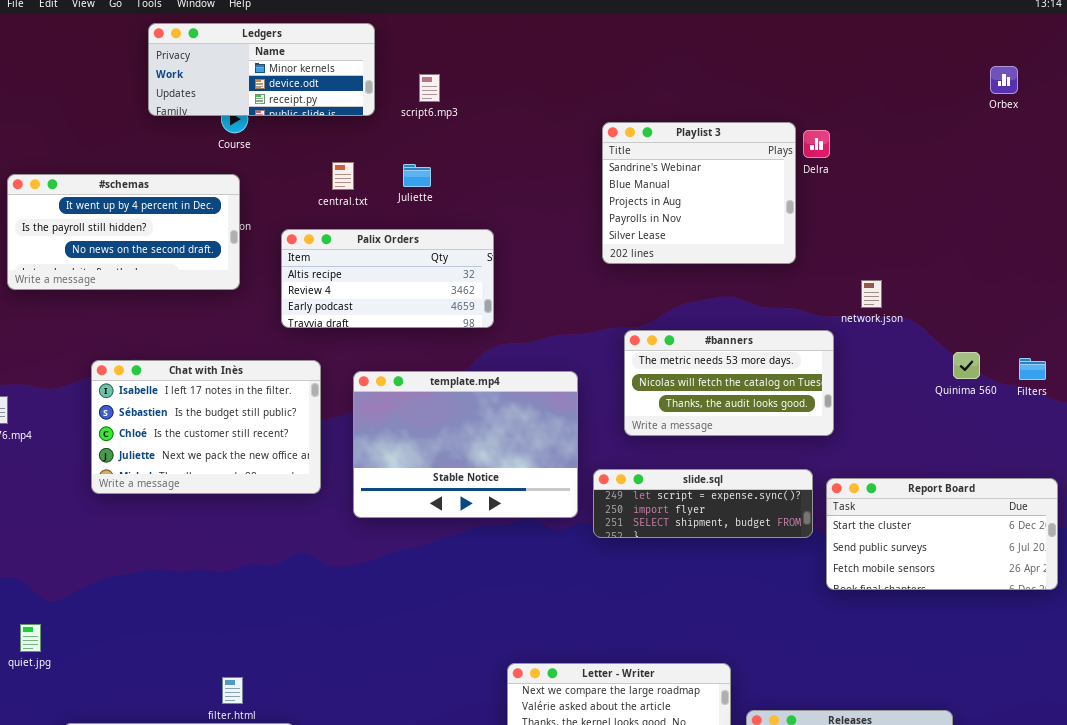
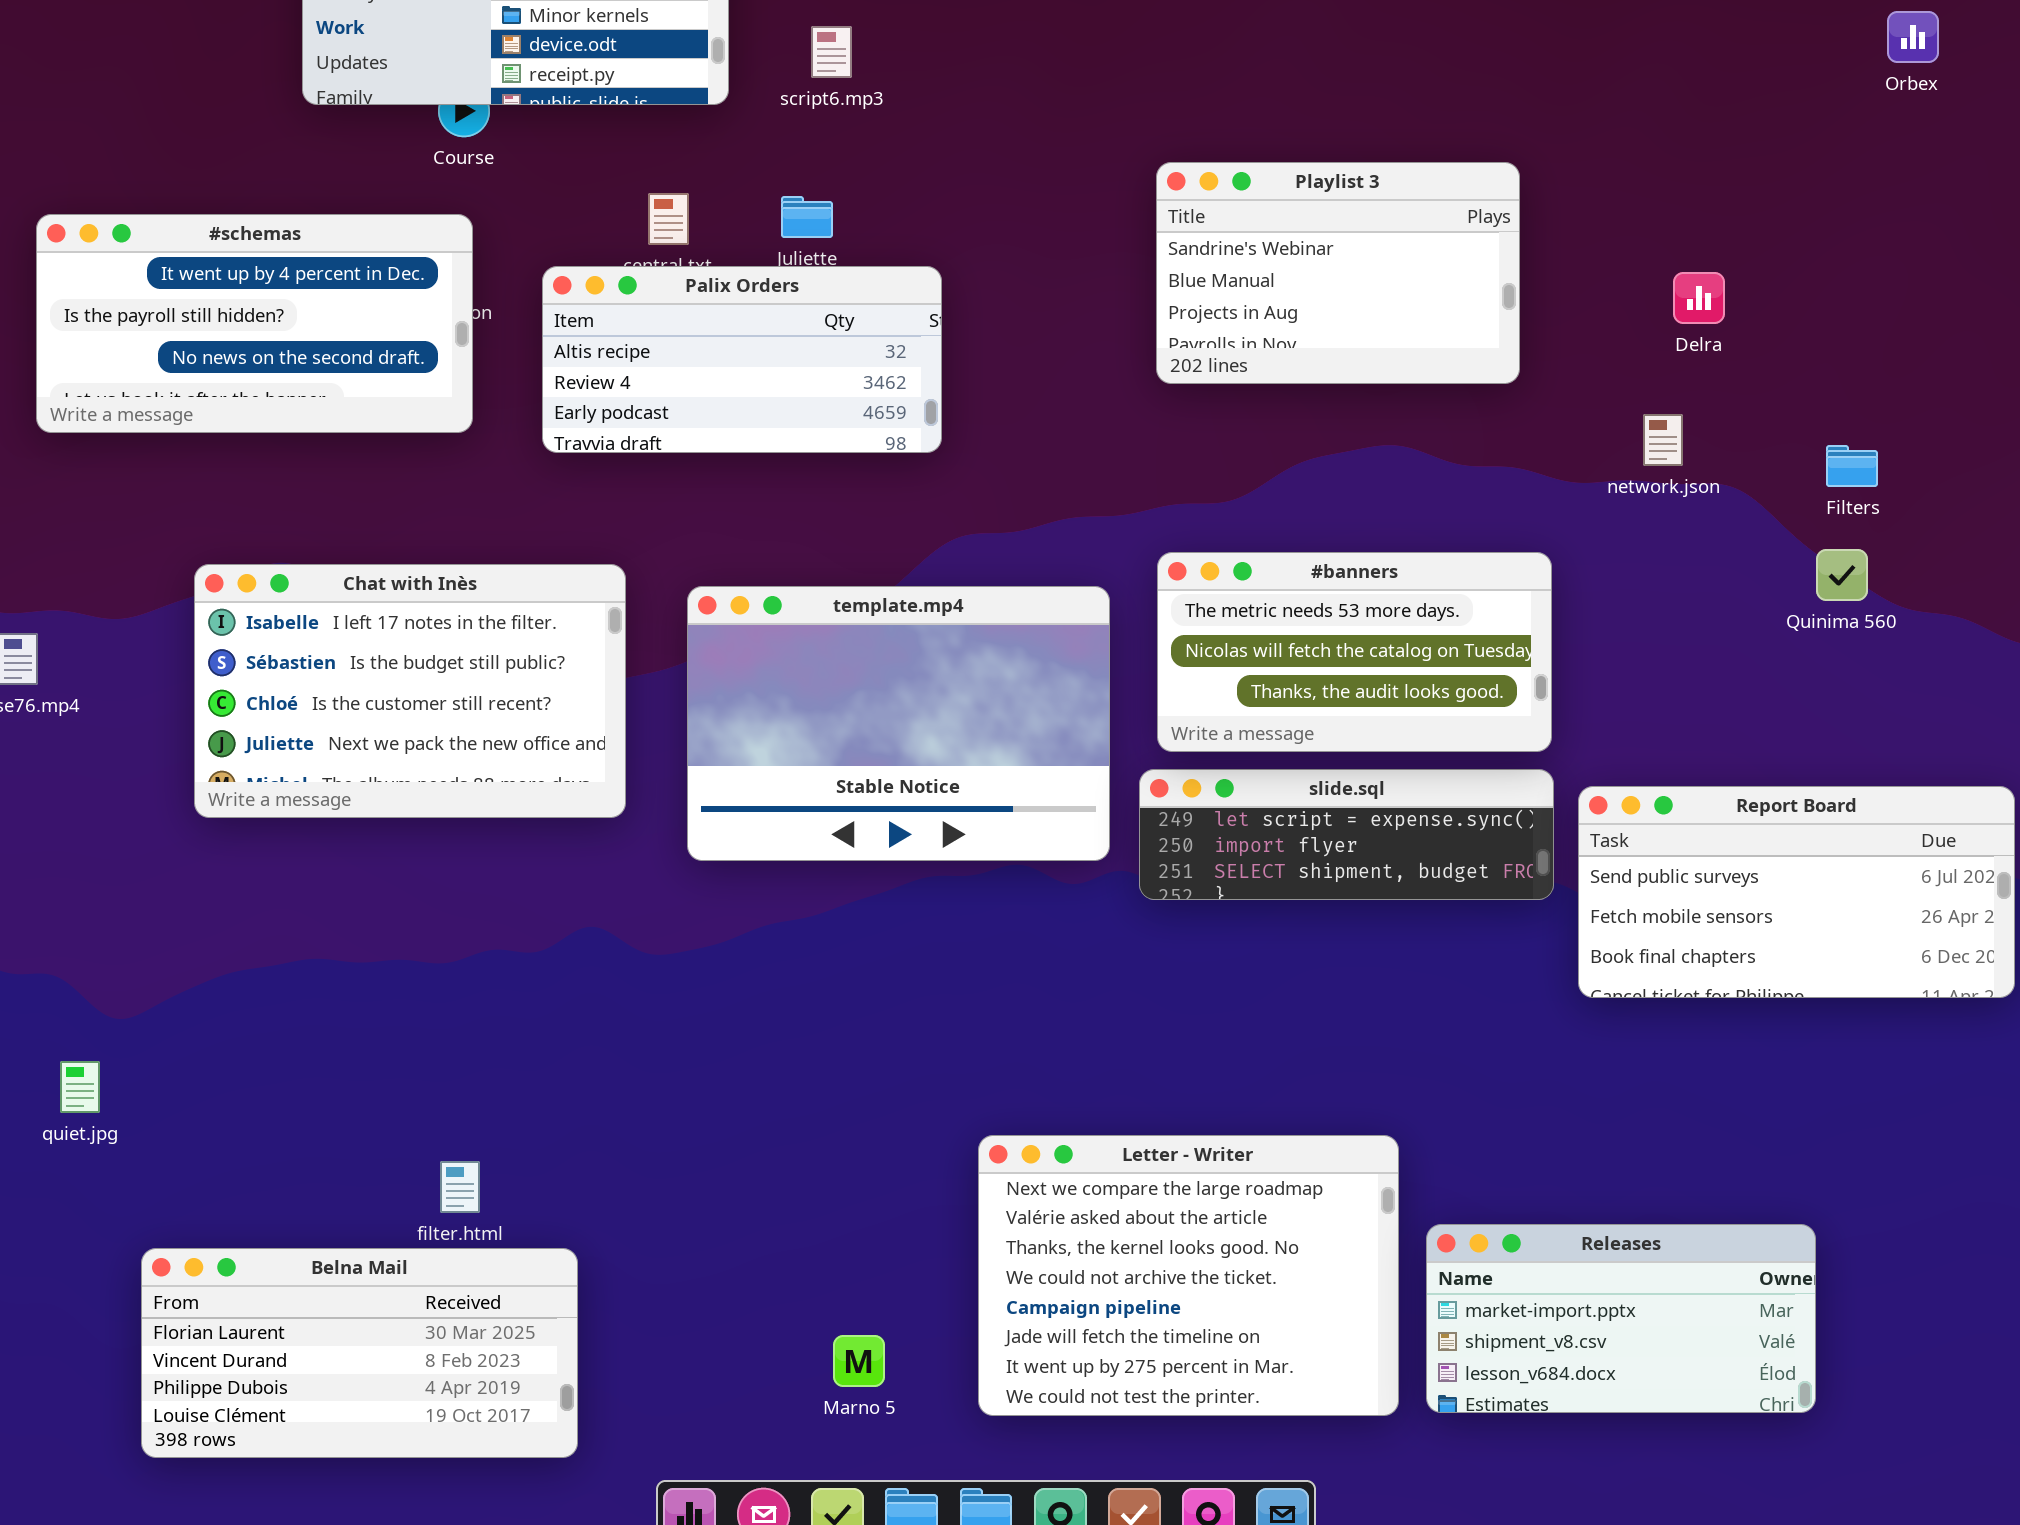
Playlist 3: [602,122,796,264] -> [1156,162,1520,384], resized
Delra: [803,130,830,158] -> [1673,272,1725,324], moved
Palix Orders: [281,229,494,328] -> [542,266,942,453], moved
#banners: [624,330,834,436] -> [1157,552,1552,752], moved
Filters: [1019,358,1046,380] -> [1826,445,1878,487], moved
Report Board: [826,478,1058,590] -> [1578,786,2015,998], scrolled down 1 row

